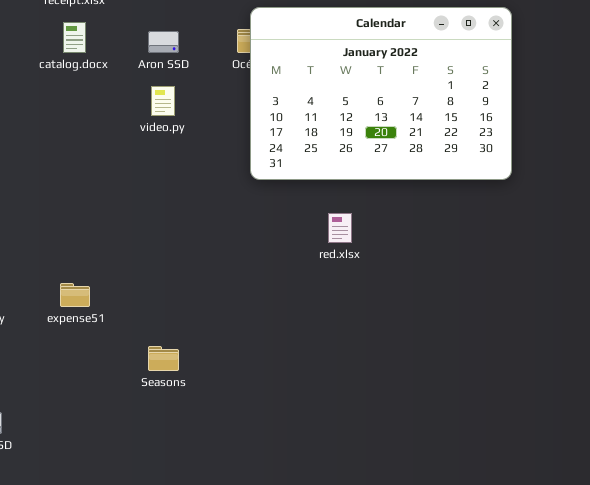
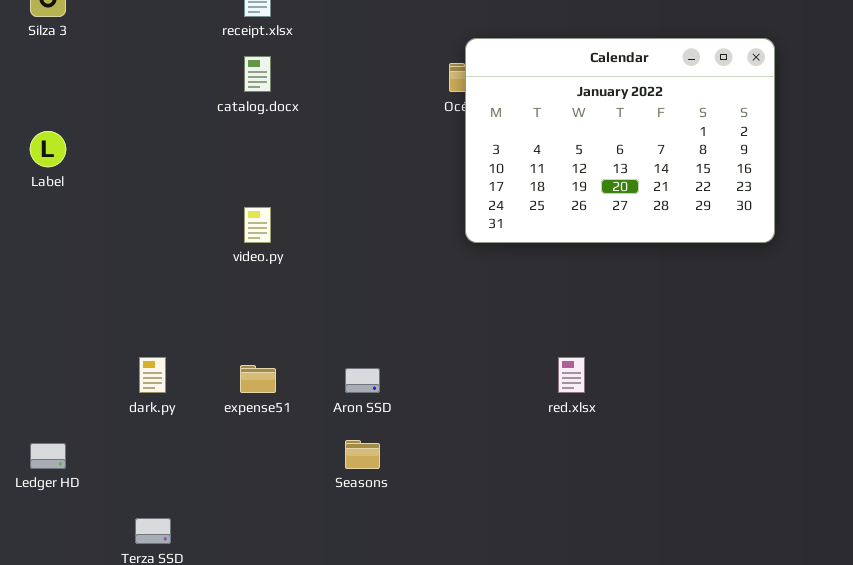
Aron SSD: [148,31,179,53] -> [345,368,380,393], moved
video.py: [151,86,175,116] -> [244,207,271,243], moved
red.xlsx: [328,213,352,243] -> [558,357,585,393], moved

